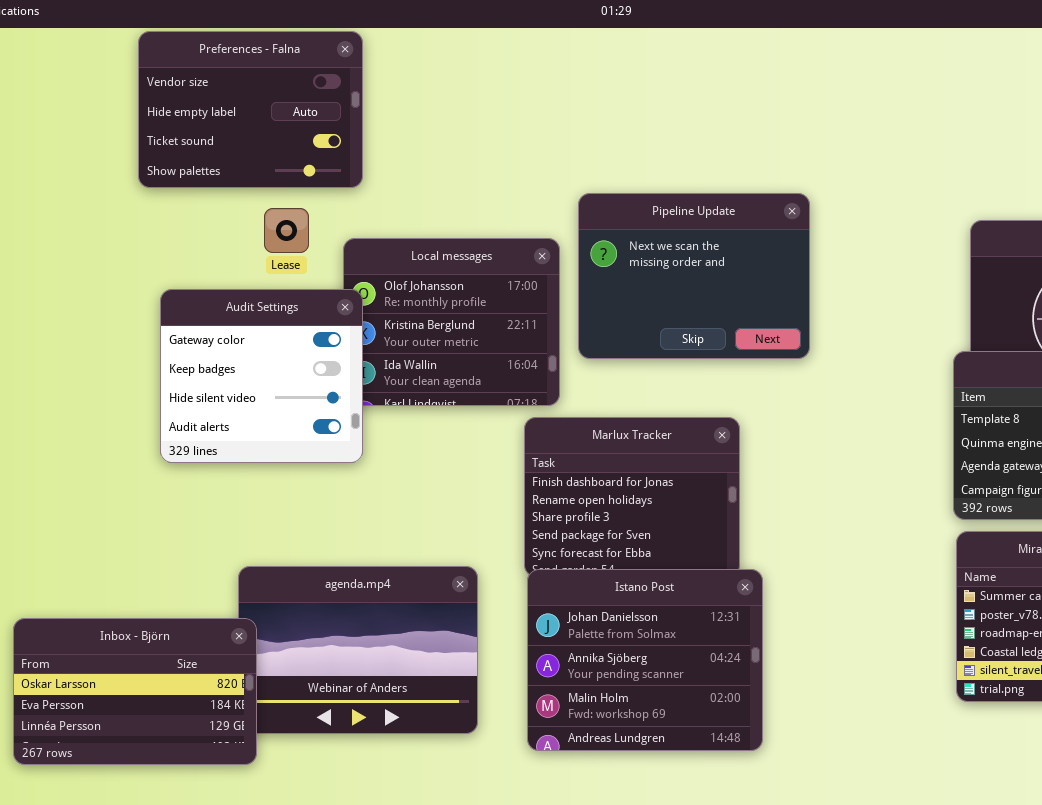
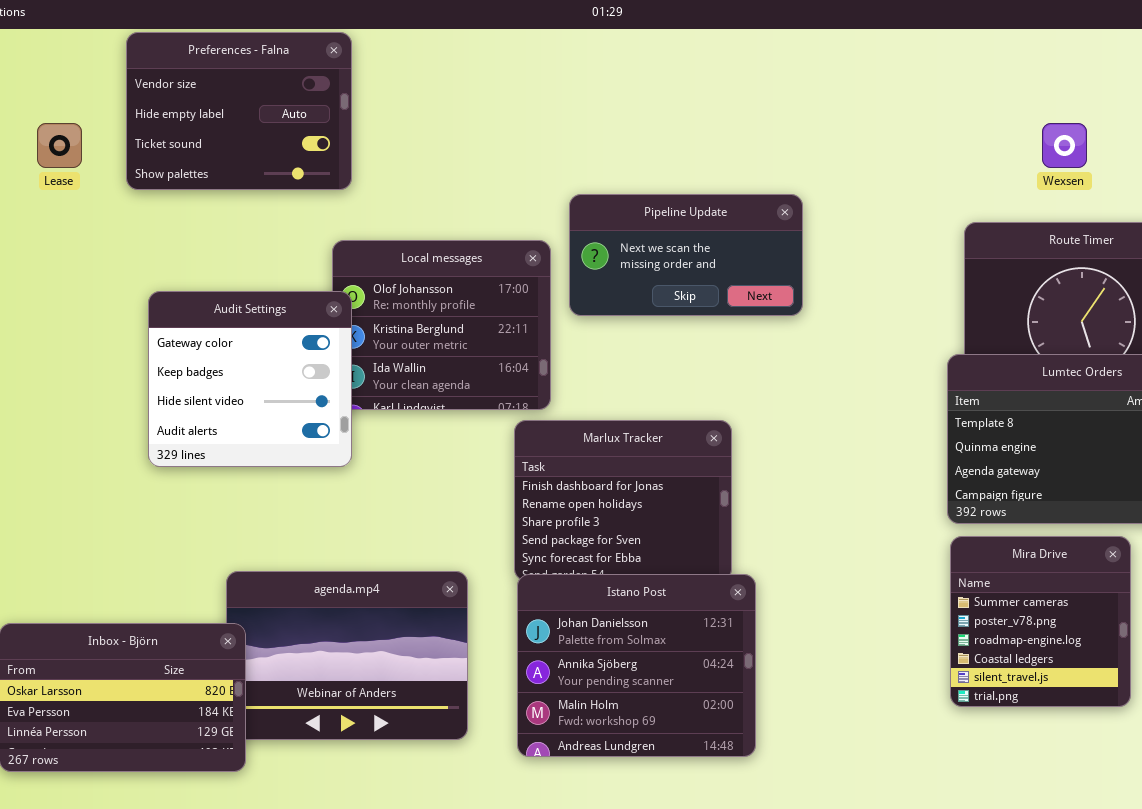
Pipeline Update: [578,193,810,359] -> [569,194,803,316], resized
Lease: [264,208,309,253] -> [37,123,82,168], moved

